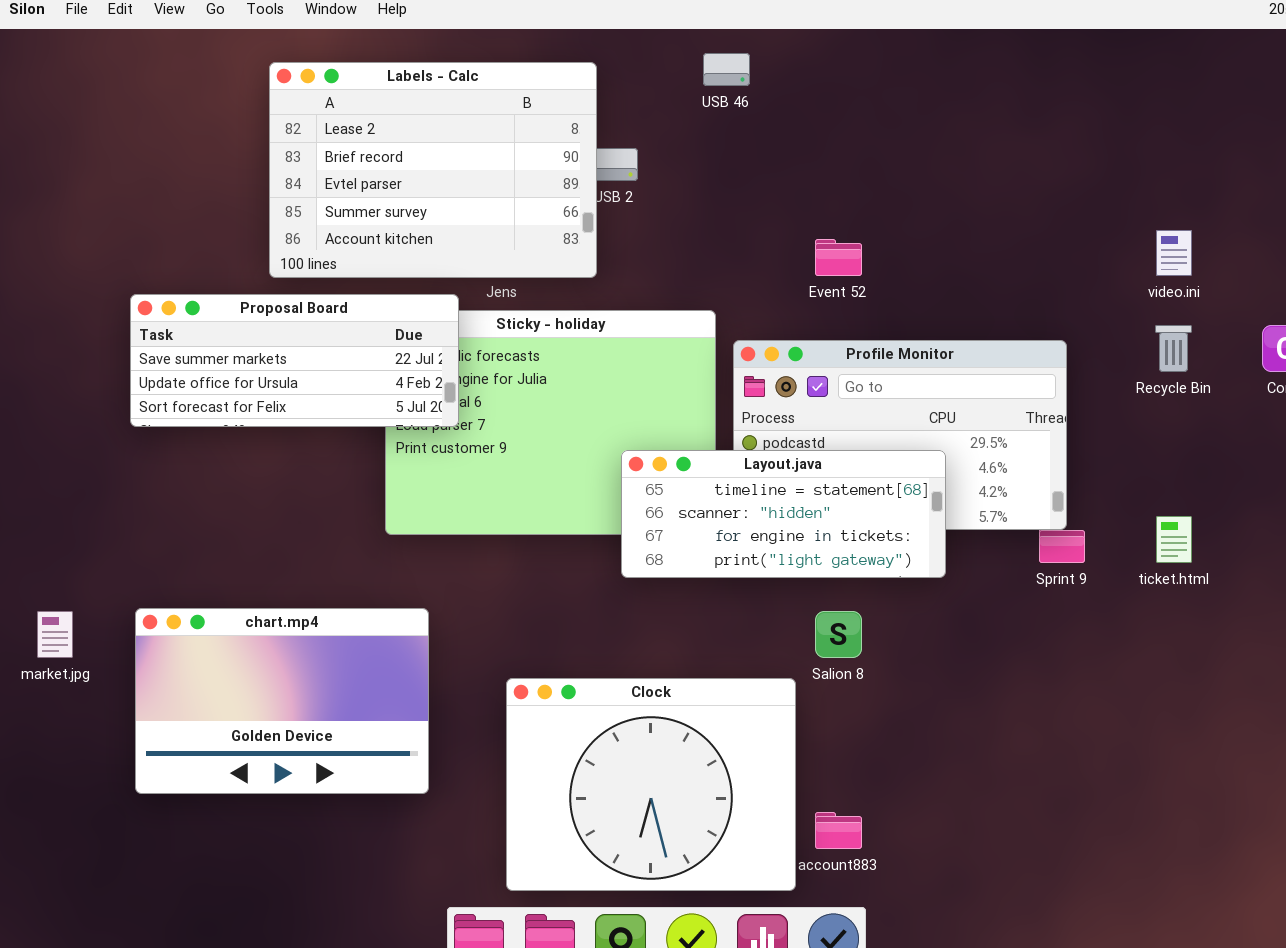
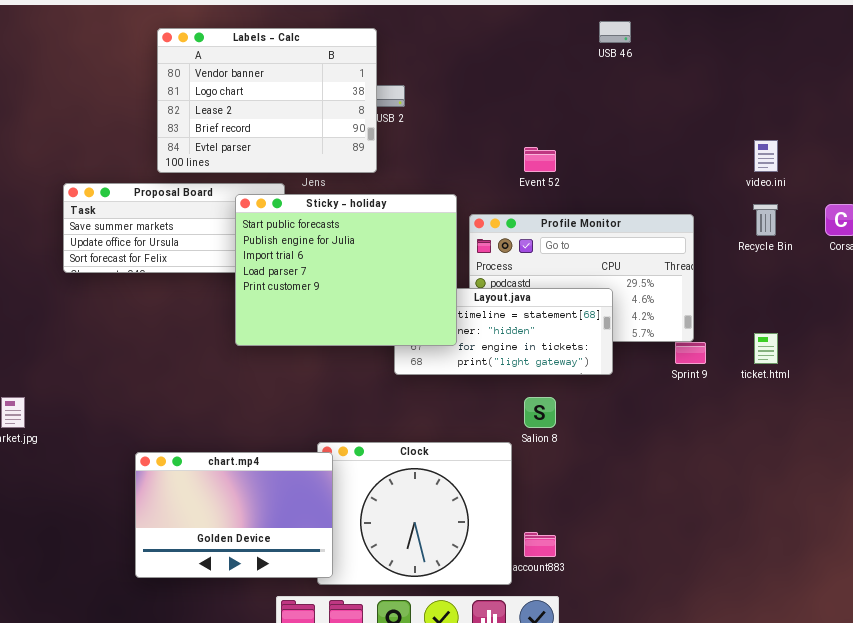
USB 46: [703,53,750,86] -> [599,21,631,43], moved
Labels - Calc: [269,62,597,278] -> [157,28,377,173], scrolled up 2 rows
Sticky - holiday: [385,310,716,535] -> [235,194,457,346], raised
chart.mp4: [135,608,429,794] -> [135,452,333,578], moved

